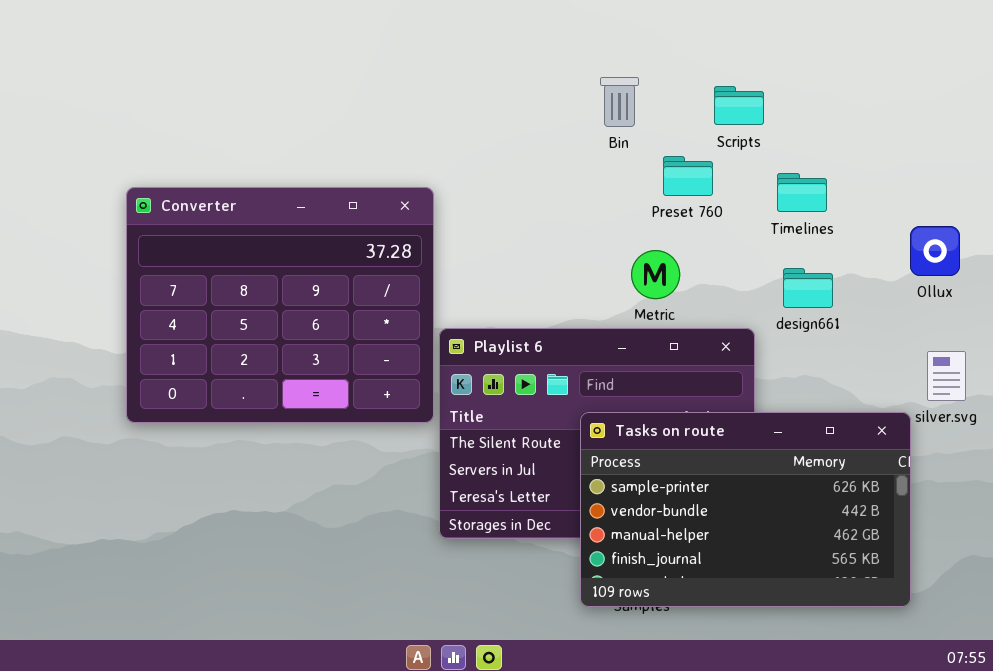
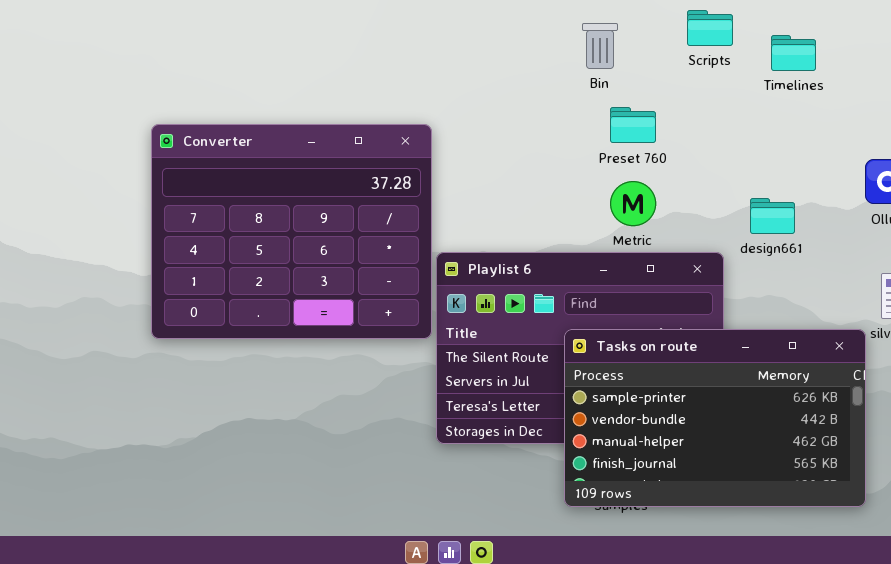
Scripts: [714,86,764,125] -> [687,10,733,46], moved
Preset 760: [663,156,713,196] -> [610,107,656,143], moved
Timelines: [777,173,827,212] -> [771,35,816,71], moved

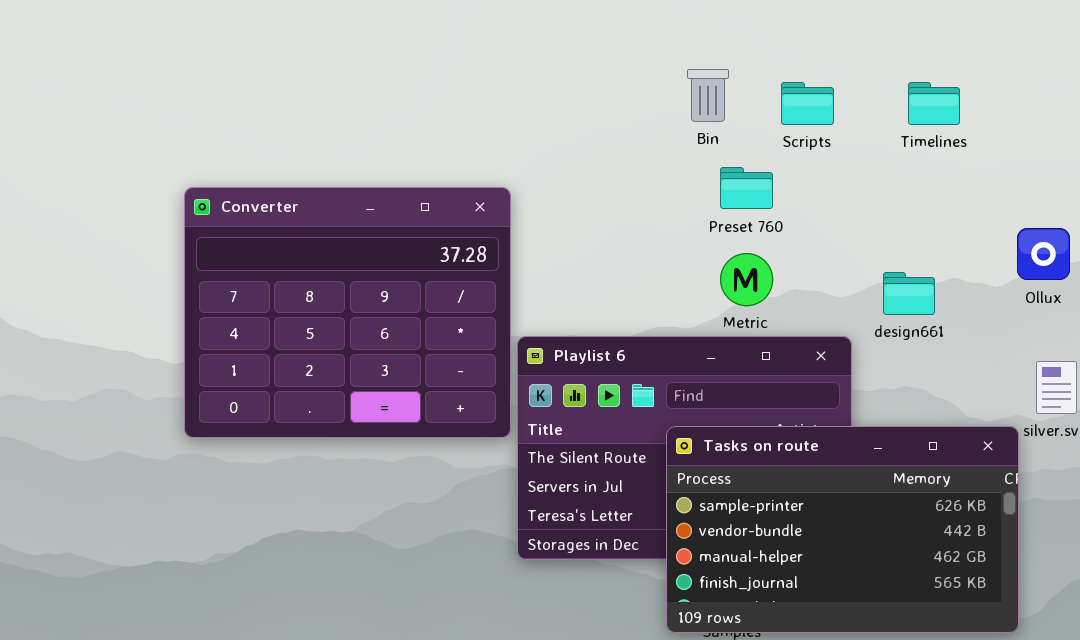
Scripts: [687,10,733,46] -> [781,82,834,125], moved

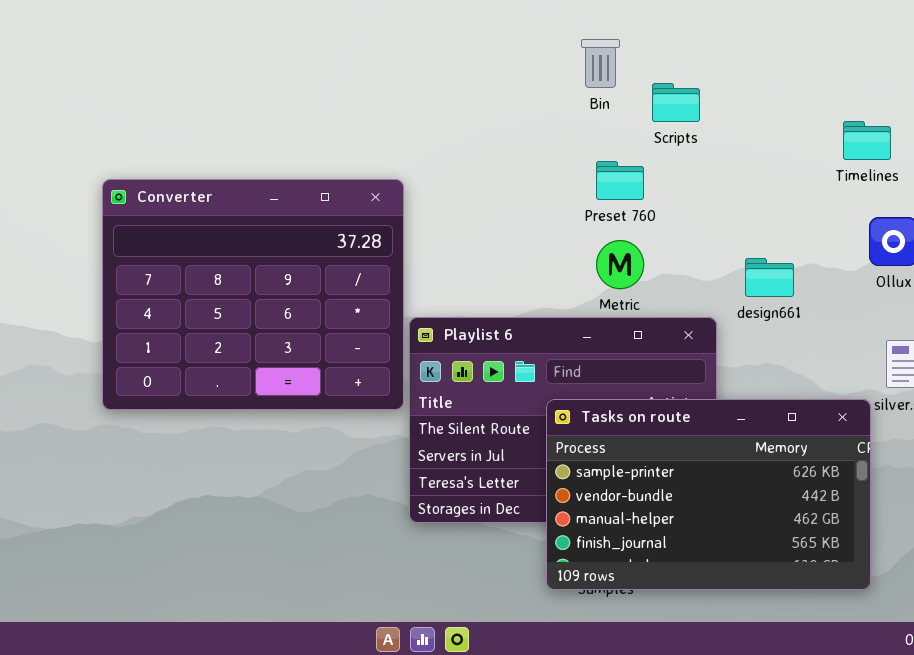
Bin: [687,69,729,122] -> [581,39,620,88], moved
Timelines: [908,82,960,125] -> [843,121,891,160], moved

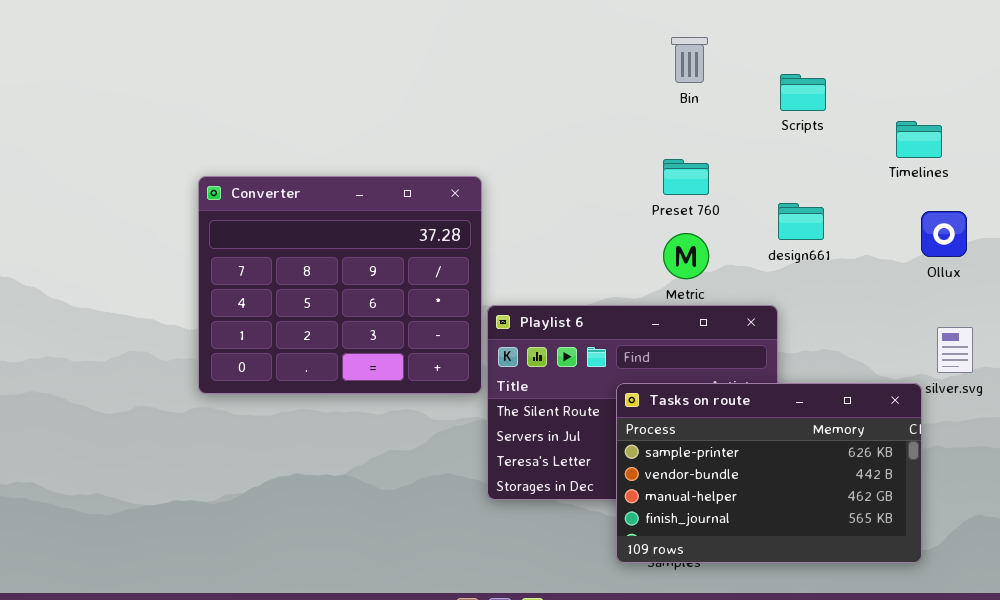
Bin: [581,39,620,88] -> [671,37,708,83], moved
Scripts: [652,83,700,122] -> [780,74,826,111], moved
design661: [745,258,794,297] -> [778,203,824,240], moved

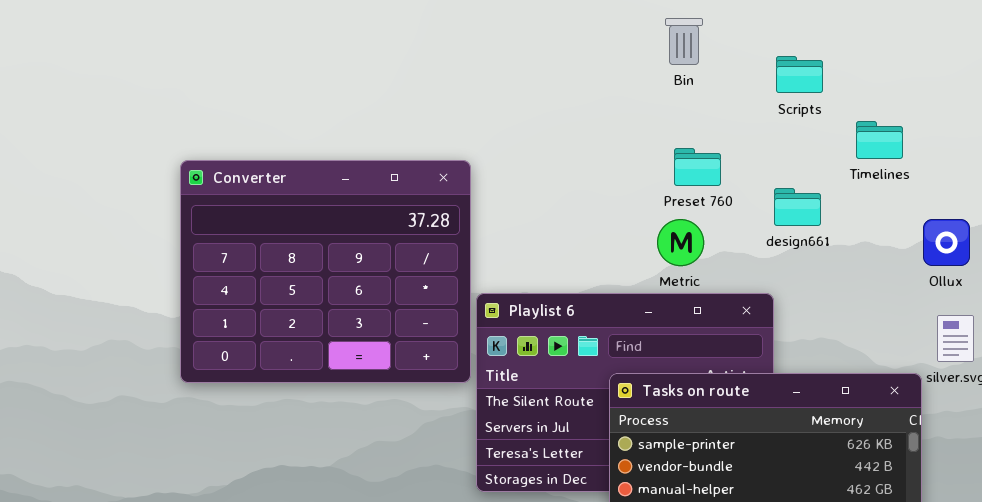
Timelines: [896,121,942,158] -> [856,121,903,159], moved
Preset 760: [663,159,709,195] -> [674,148,721,186], moved
Ollux: [921,211,967,257] -> [923,219,970,266], moved

